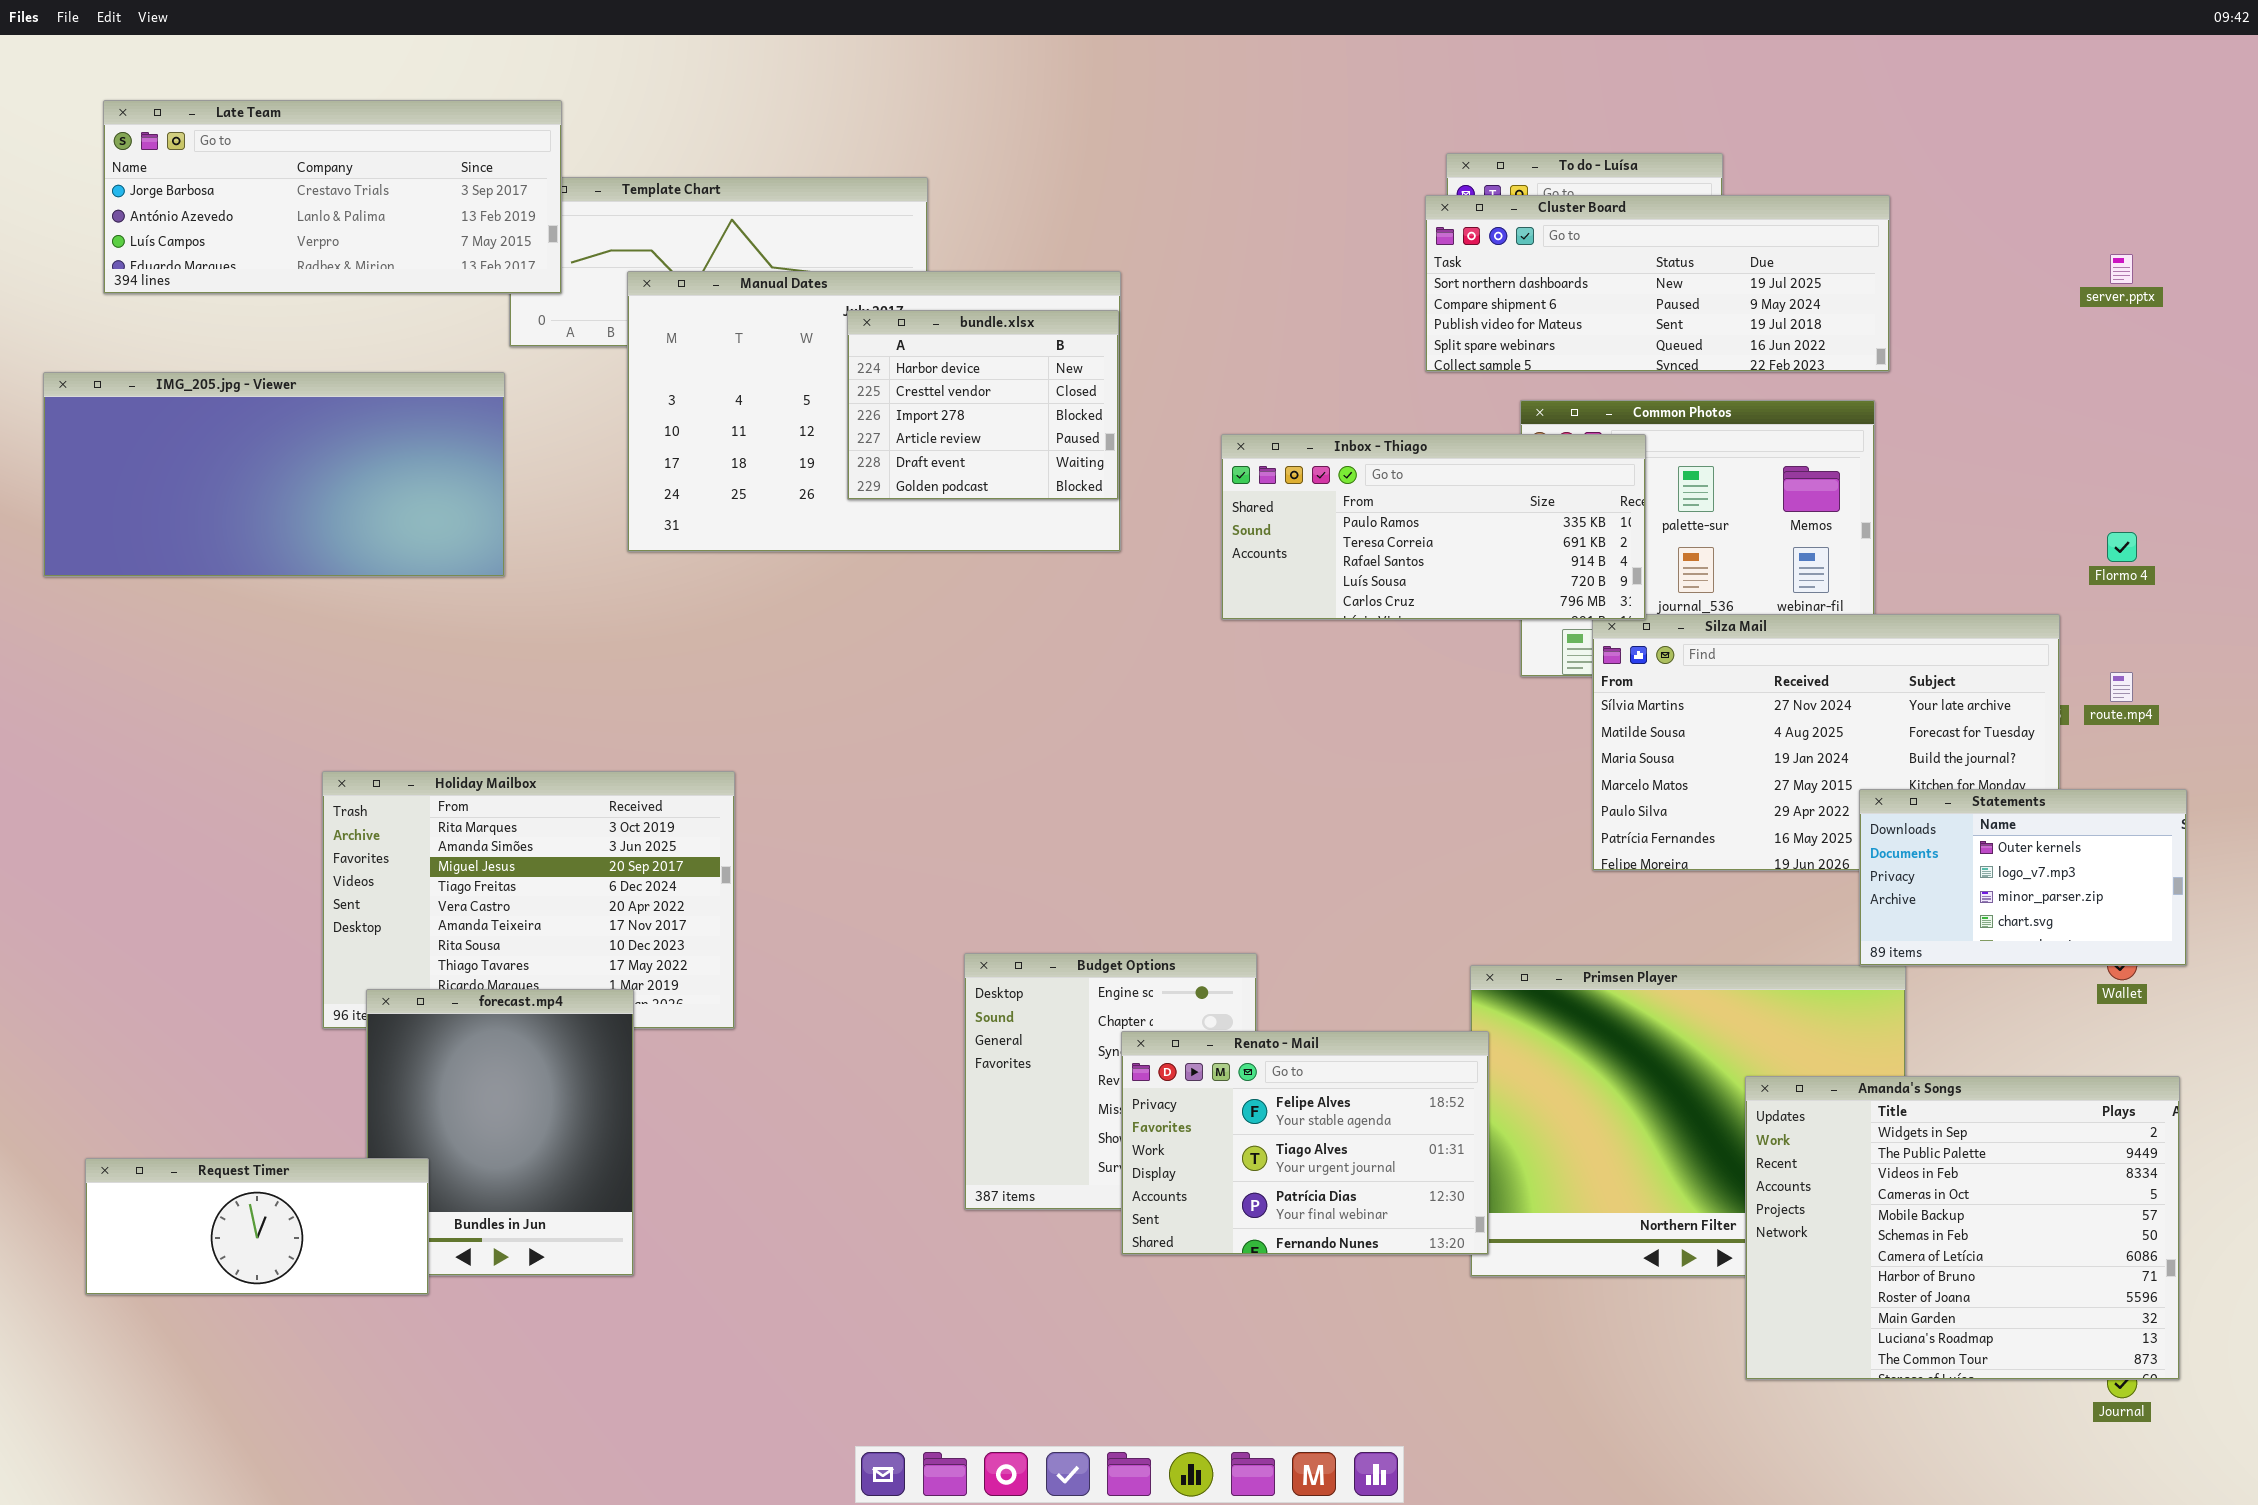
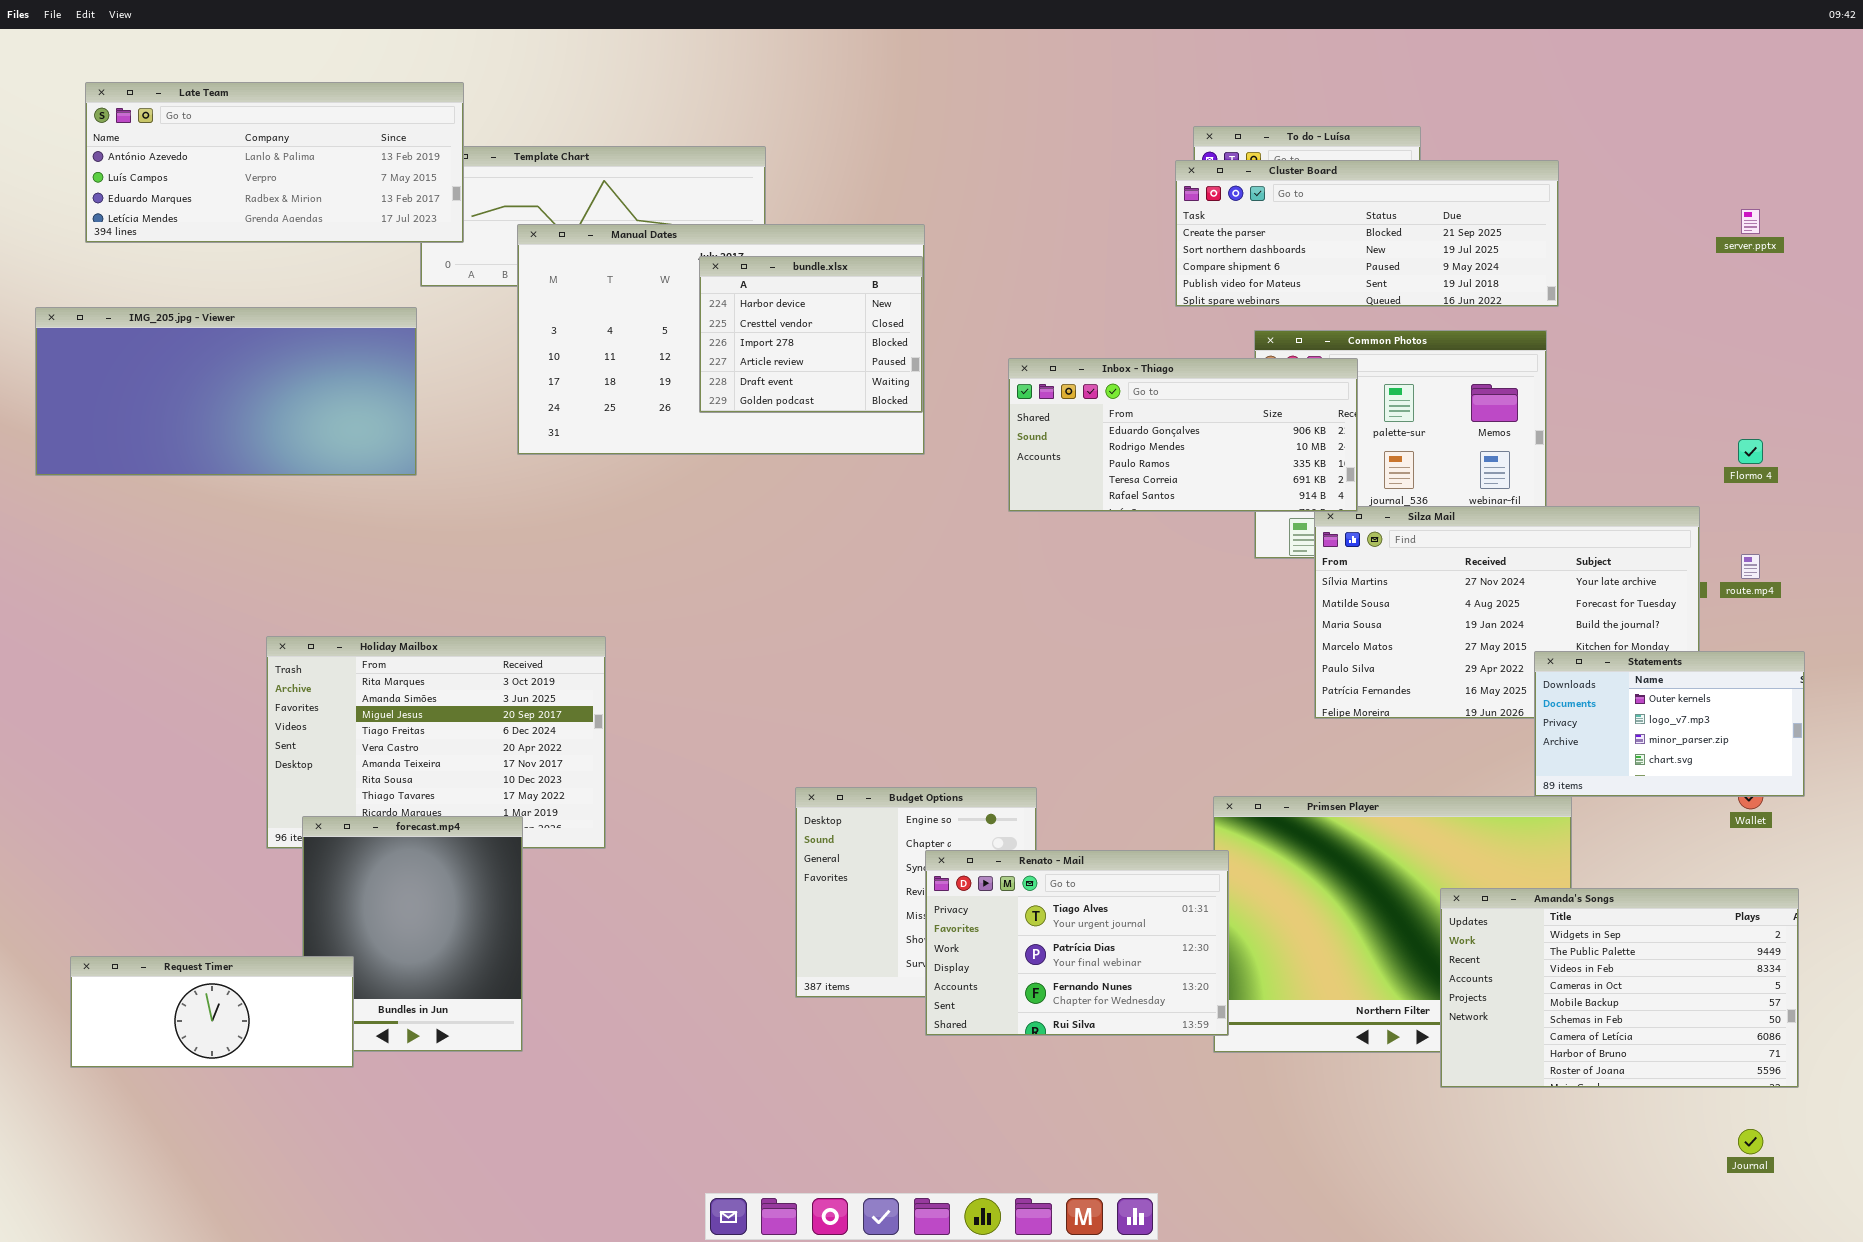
Late Team: [103,100,562,294] -> [85,82,464,243], scrolled down 1 row
Cluster Board: [1425,195,1890,372] -> [1175,160,1559,307], scrolled up 1 row
Inbox - Thiago: [1221,434,1646,620] -> [1008,358,1358,512], scrolled up 2 rows
Renato - Mail: [1121,1031,1489,1255] -> [925,850,1229,1036], scrolled down 1 row
Amanda's Songs: [1745,1076,2180,1380] -> [1440,888,1799,1088], resized

